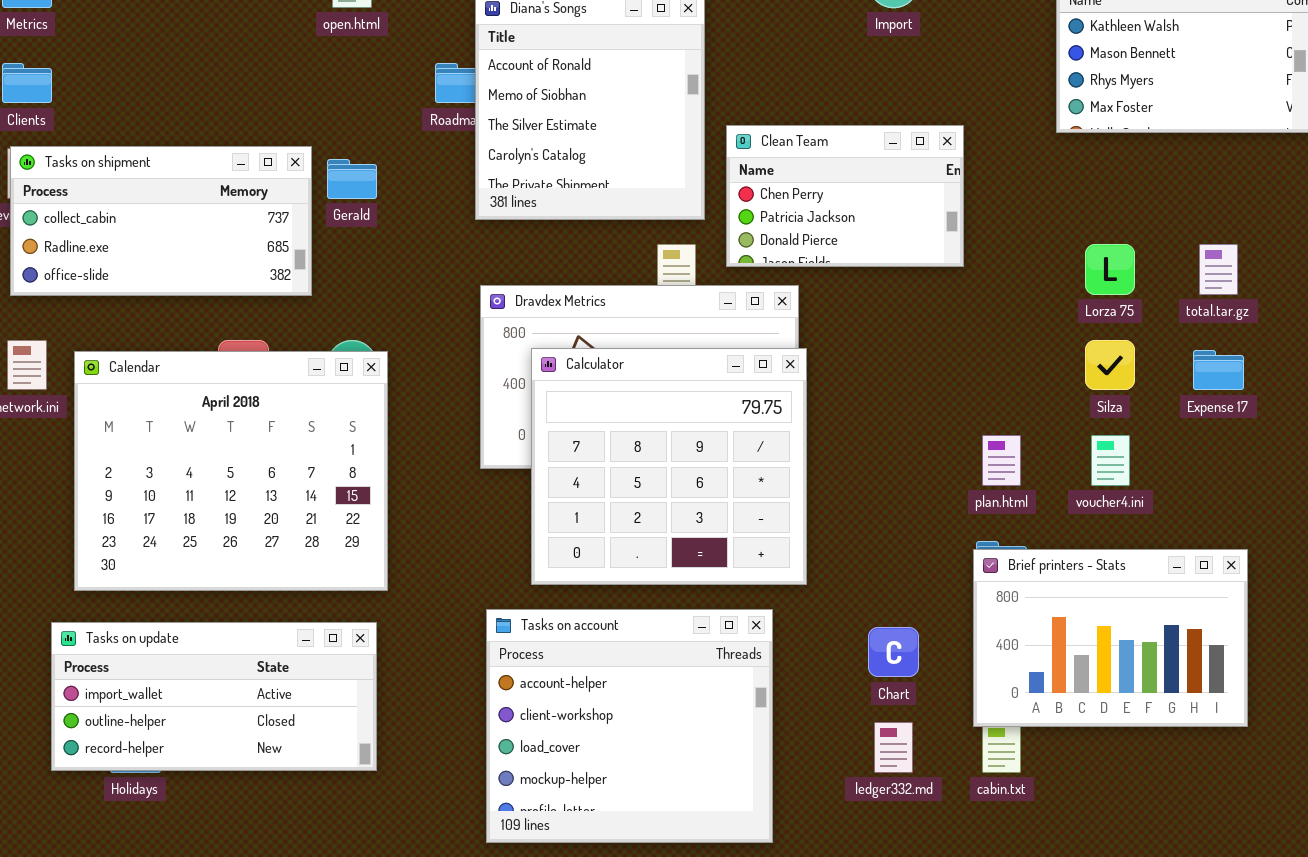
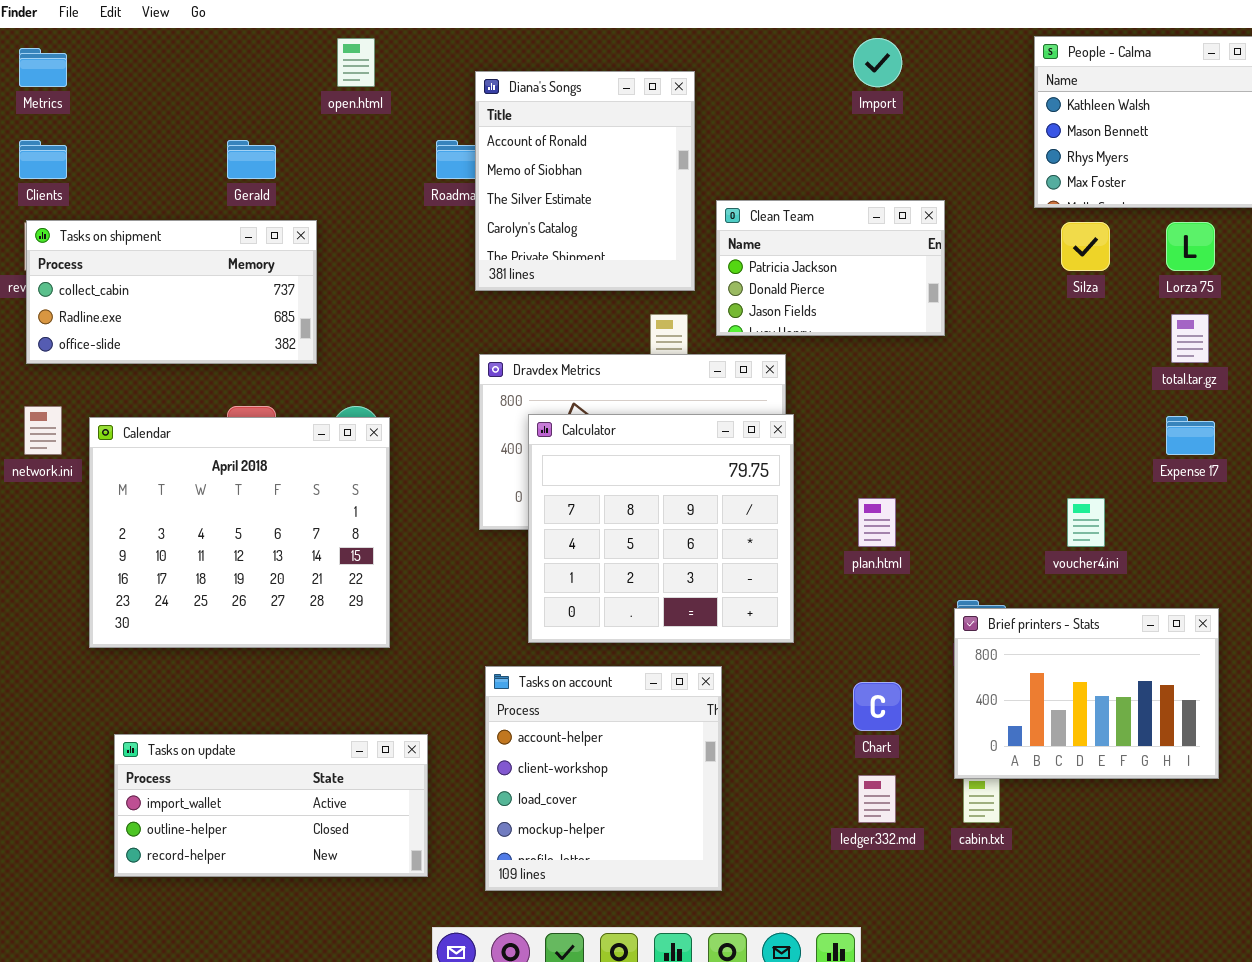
Clean Team: [726,125,964,267] -> [716,200,945,336], scrolled down 1 row
Gerald: [327,159,377,199] -> [227,140,276,179], moved
Lorza 75: [1085,244,1135,295] -> [1166,222,1215,271], moved
Silza: [1085,340,1135,390] -> [1061,222,1110,271], moved
plan.html: [982,435,1021,486] -> [858,498,896,547], moved
Tasks on account: [486,609,773,843] -> [485,666,722,891], resized
Tasks on update: [51,622,377,771] -> [114,734,428,877], moved

